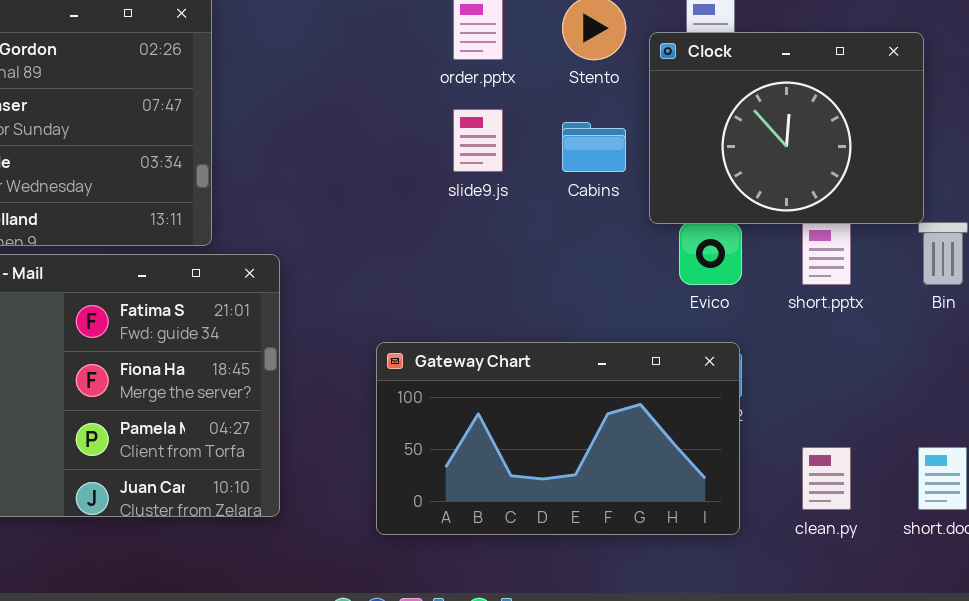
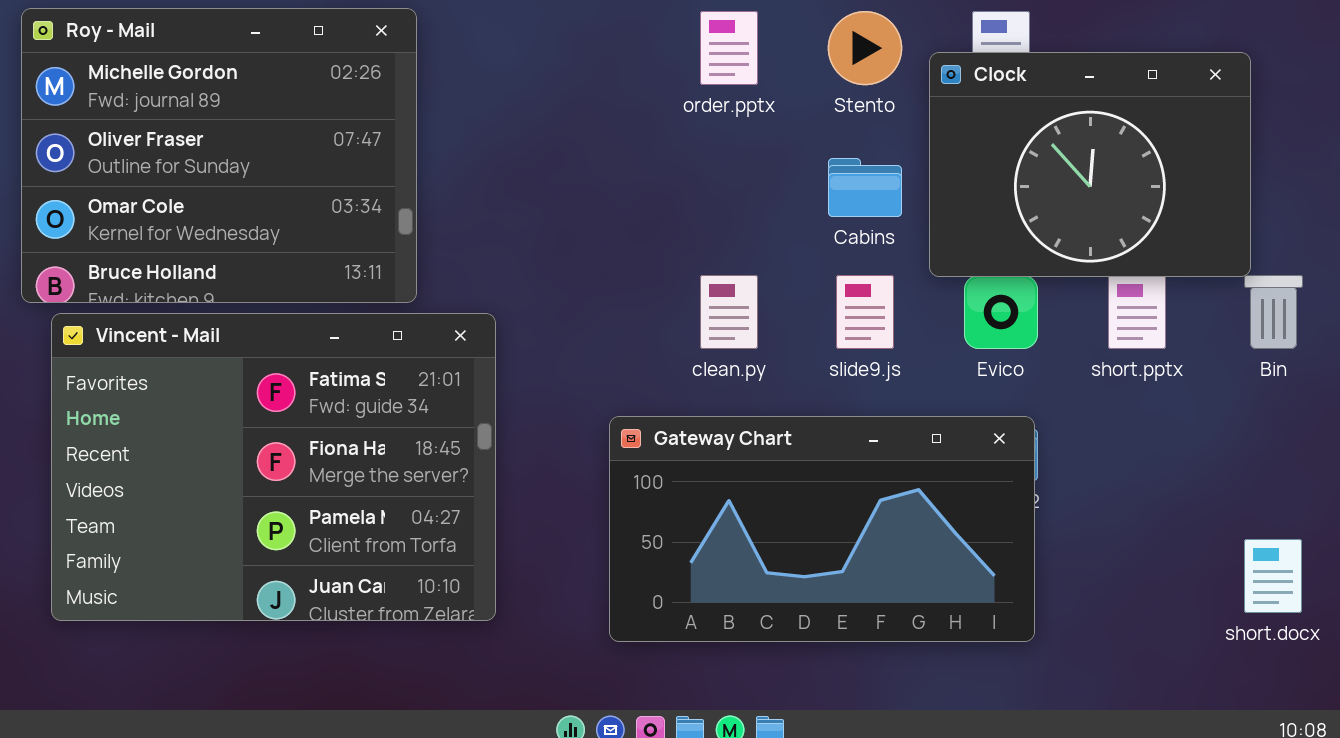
slide9.js: [453,109,503,172] -> [836,275,894,349], moved
clean.py: [802,447,851,510] -> [700,275,758,349], moved

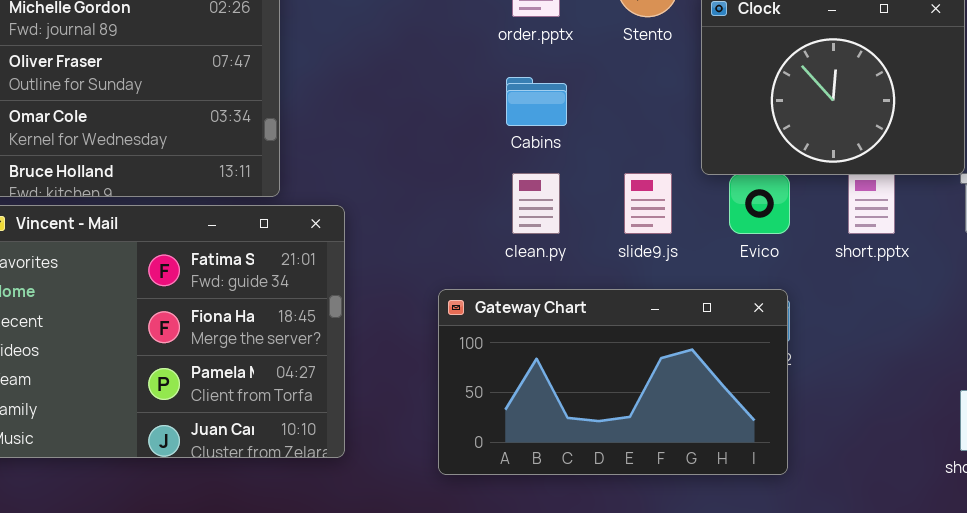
Cabins: [828,158,902,217] -> [506,77,567,126], moved

